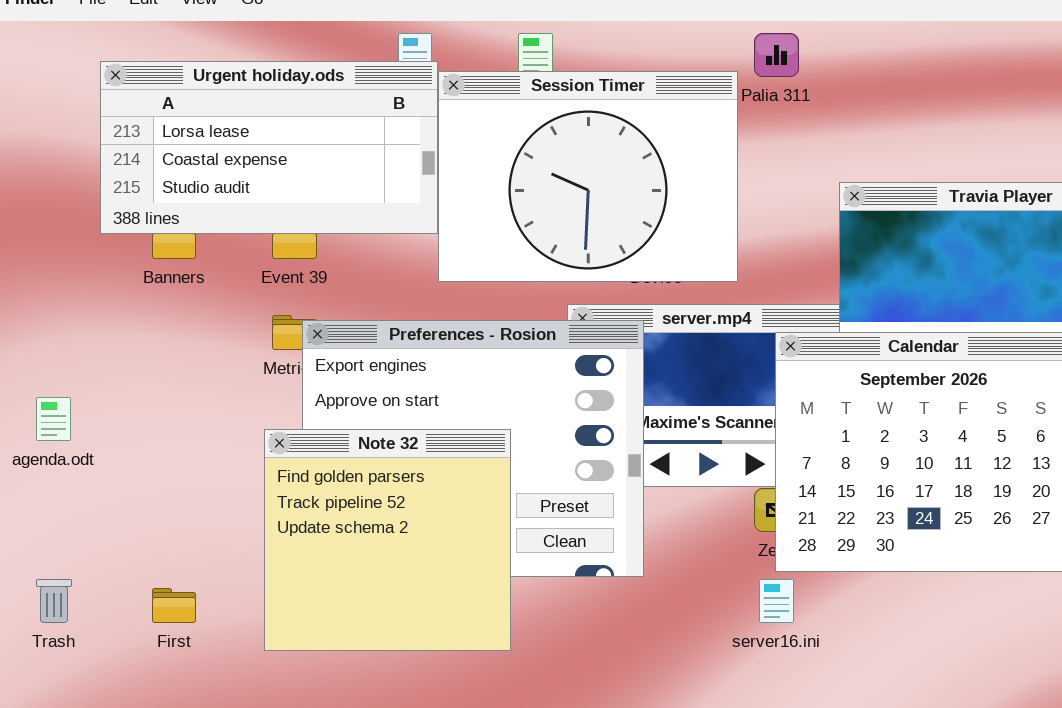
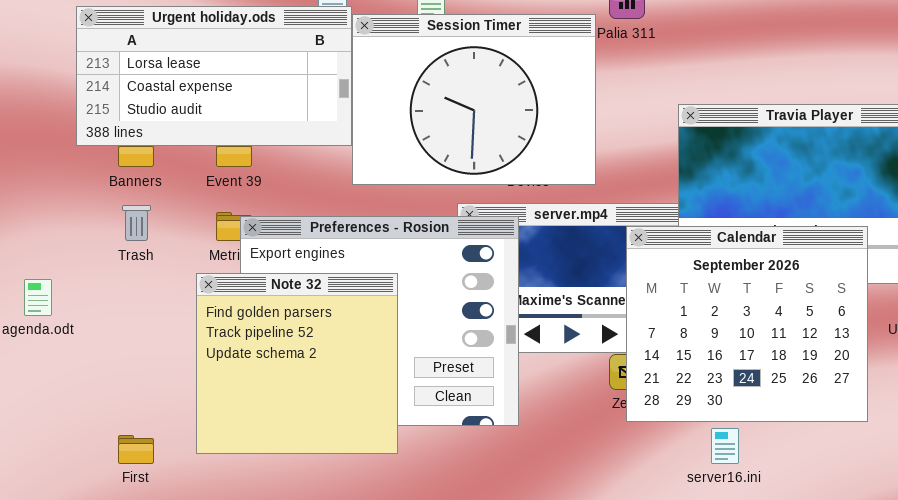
Note 32: [264,429,511,651] -> [196,273,398,454], moved
Trash: [36,579,72,623] -> [122,205,151,241], moved
server16.ini: [759,579,794,623] -> [711,428,739,464], moved

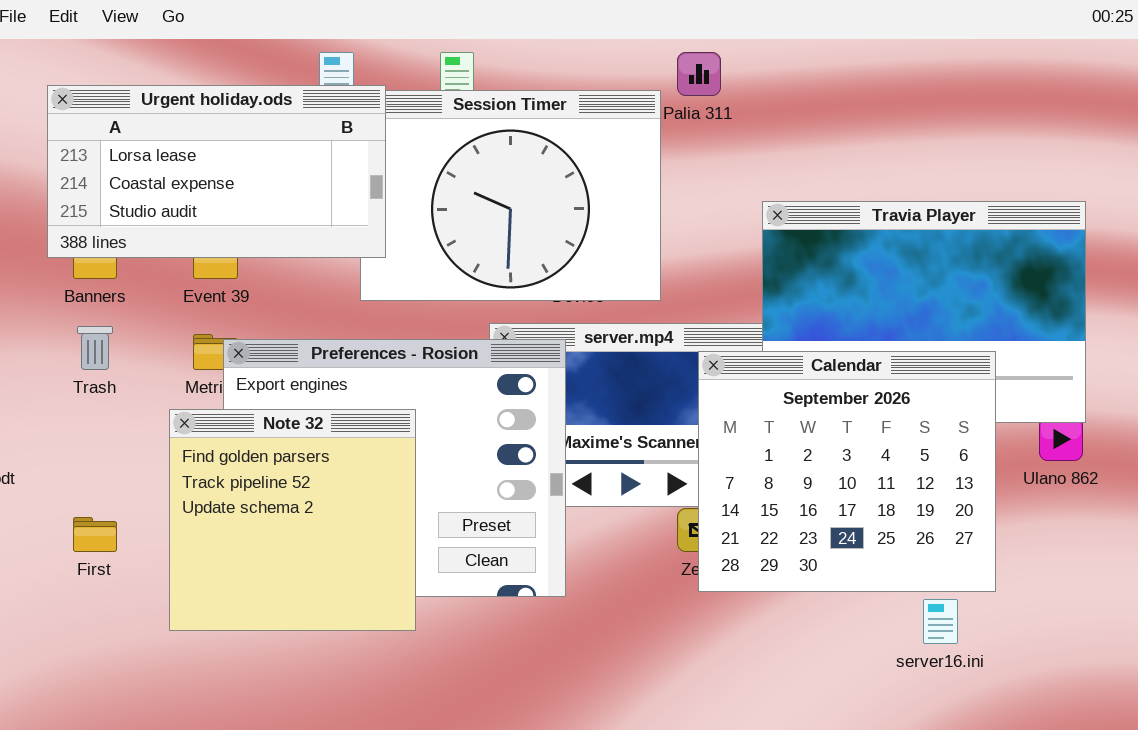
Urgent holiday.ods: [76,6,352,146] -> [47,85,386,258], moved
server16.ini: [711,428,739,464] -> [923,599,958,644], moved
First: [118,435,154,464] -> [73,517,117,552], moved

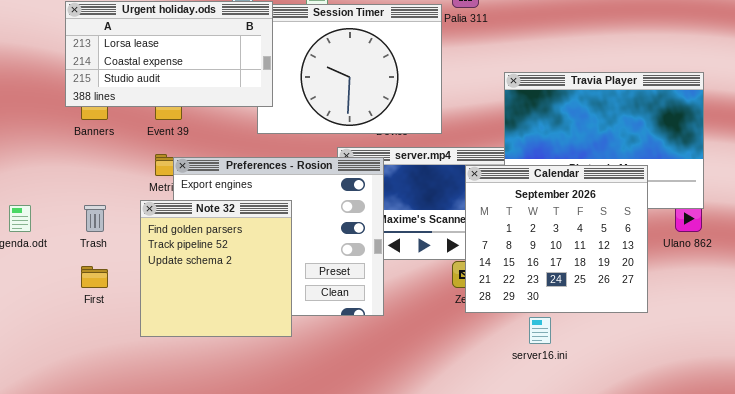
Trash: [77,326,113,370] -> [84,205,106,232], moved
server16.ini: [923,599,958,644] -> [529,317,551,344], moved

